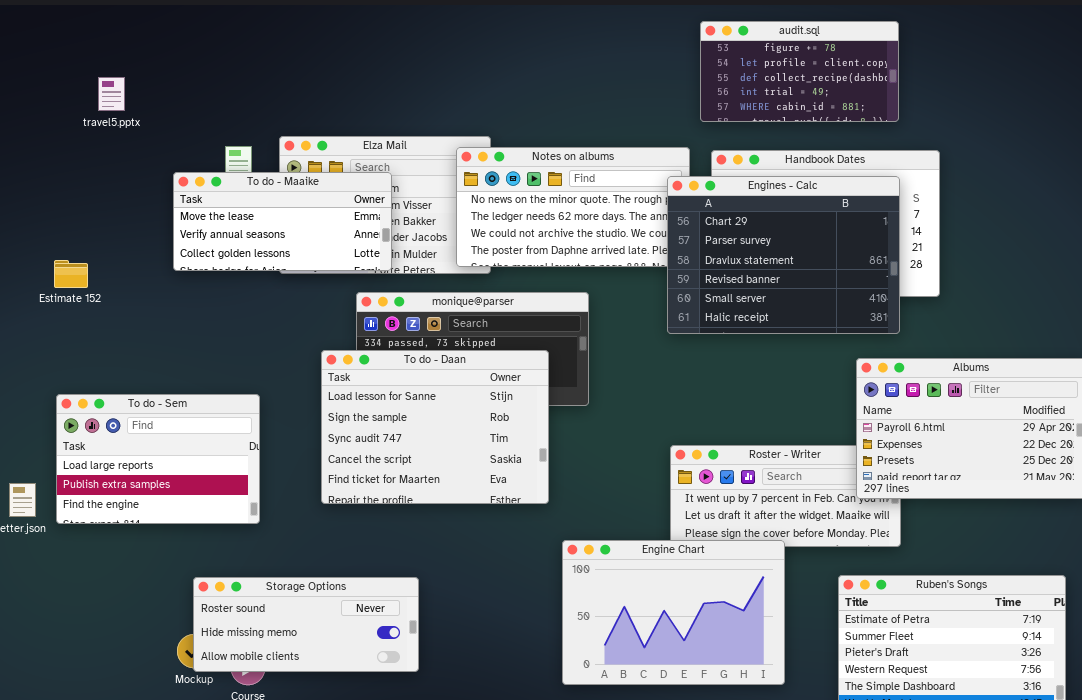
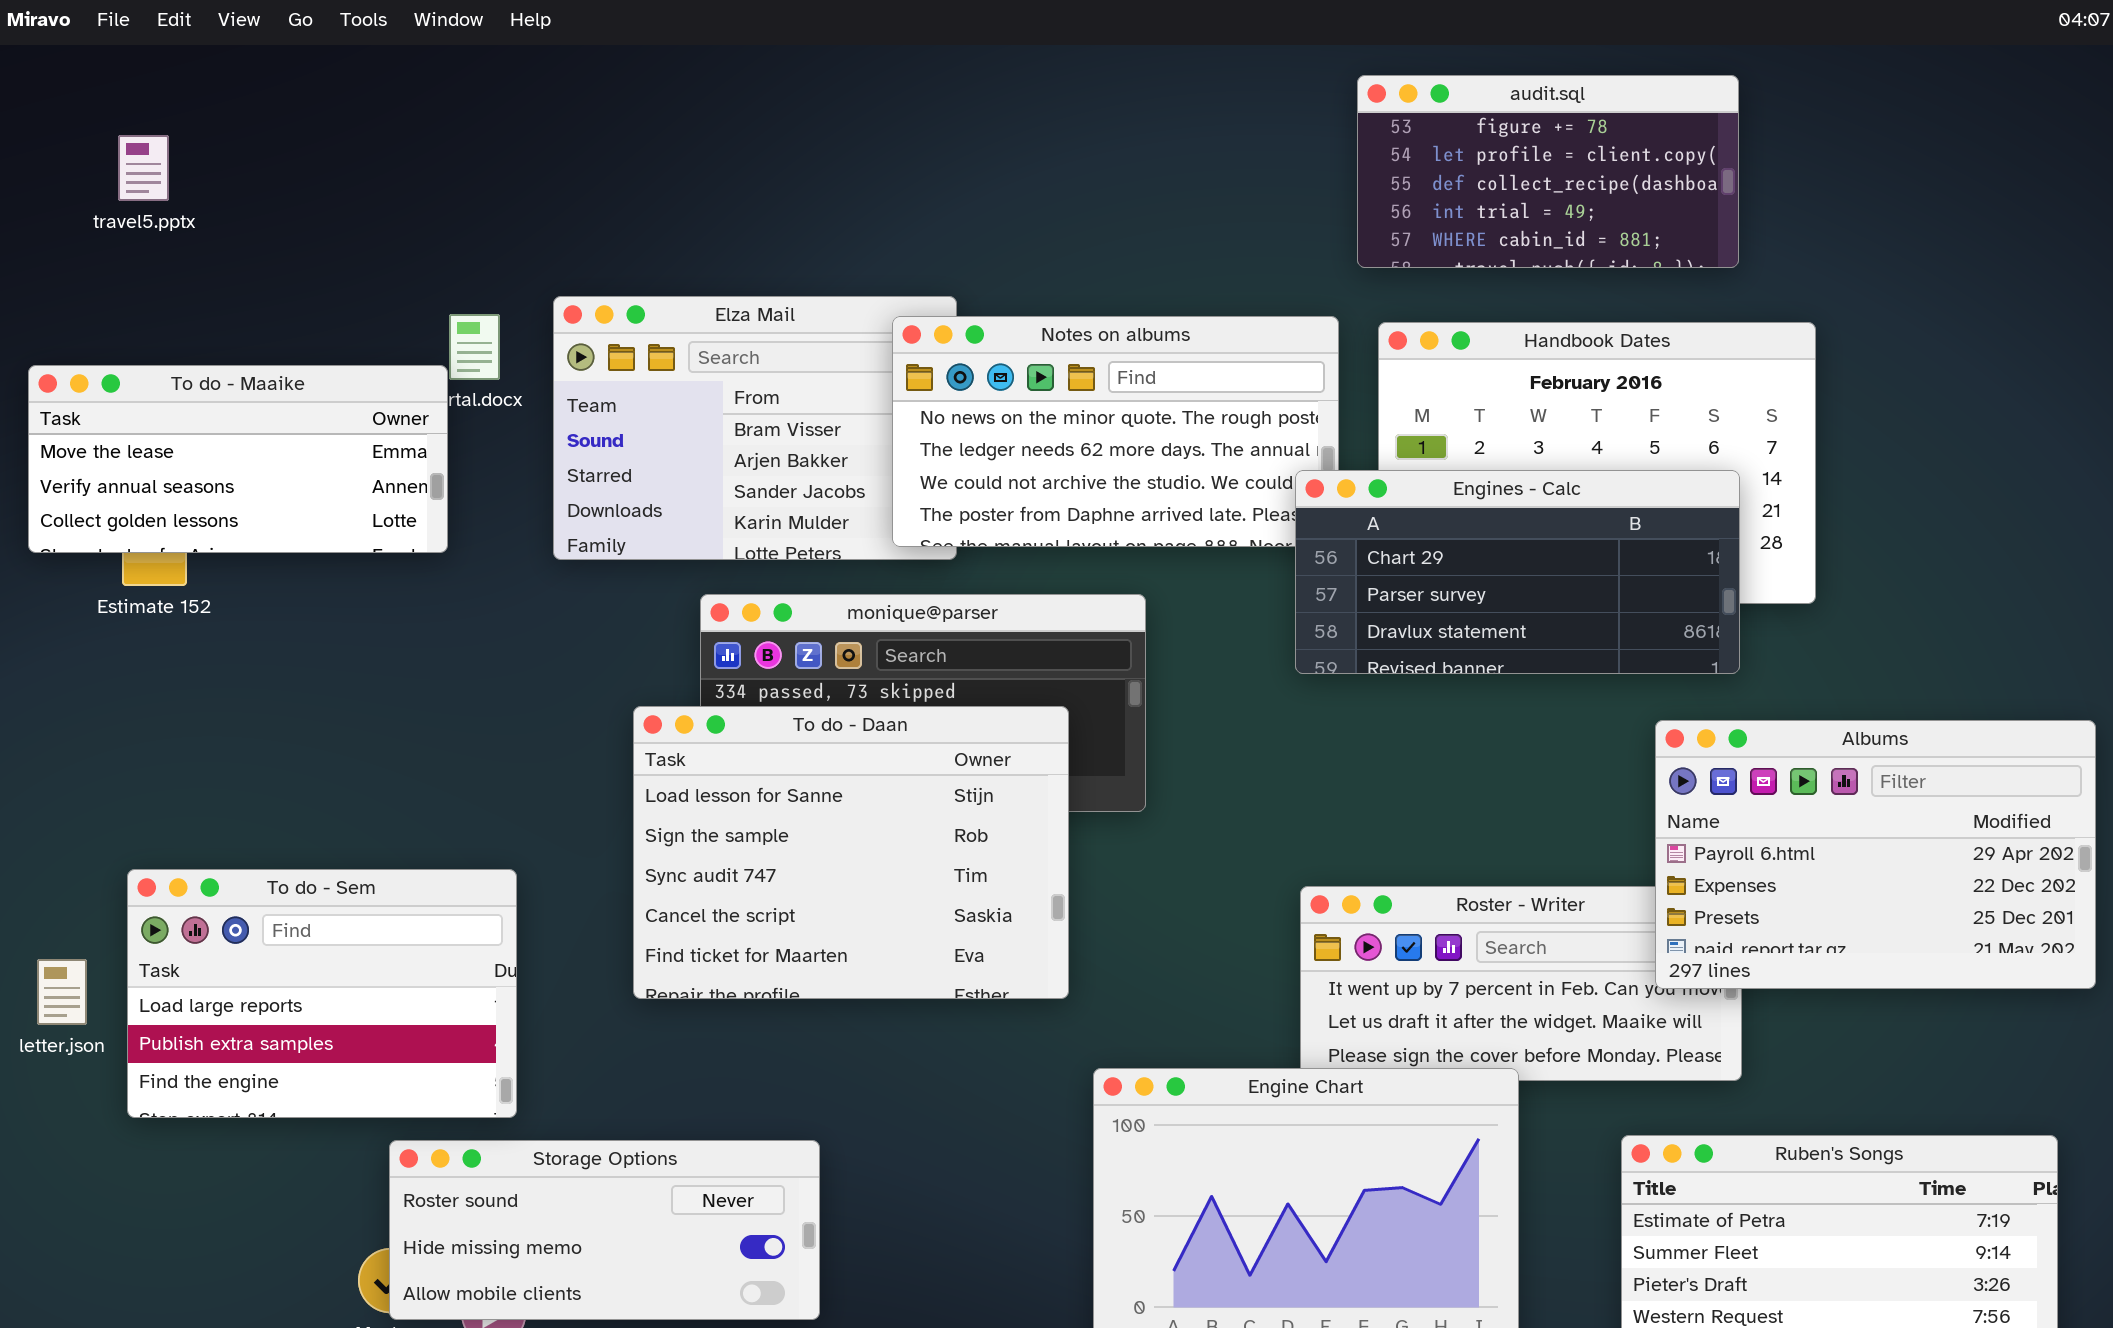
travel5.pptx: [98,77,125,111] -> [118,135,169,201], moved
To do - Maaike: [173,172,392,271] -> [28,365,448,553], moved
Engines - Calc: [667,176,900,334] -> [1295,470,1740,674], resized
To do - Sem: [56,394,260,524] -> [127,869,517,1118], moved

